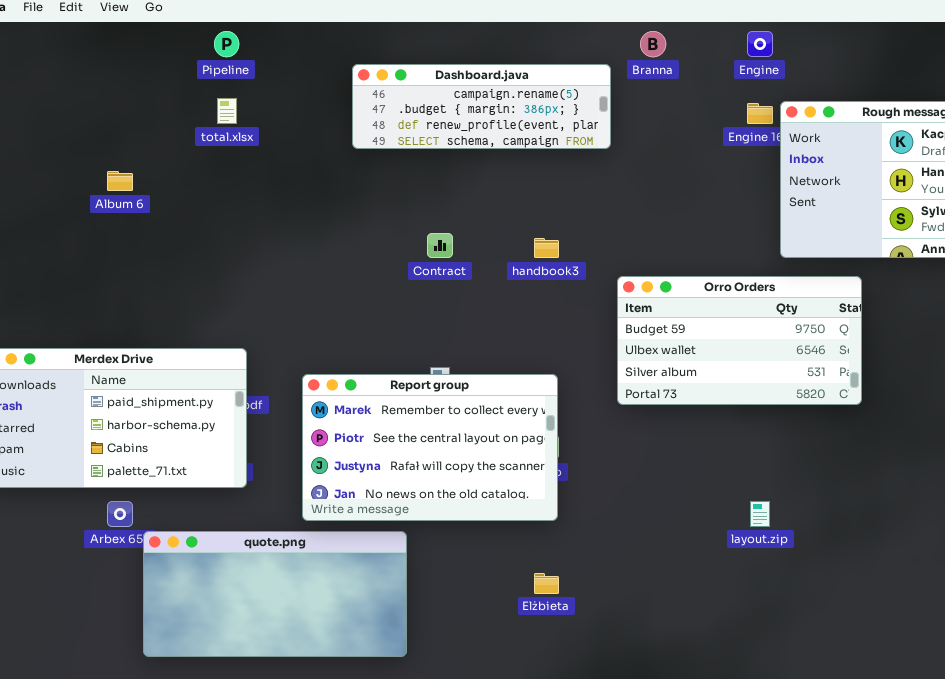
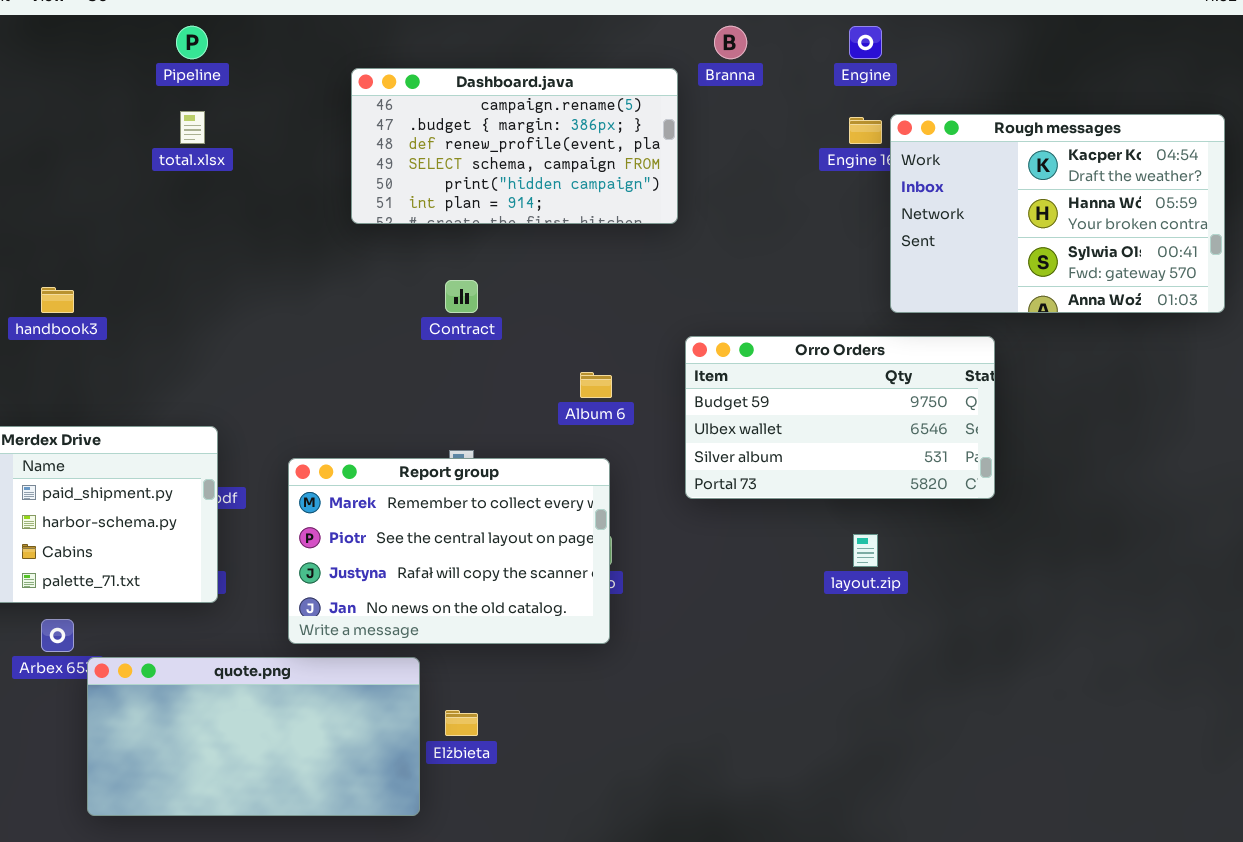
Dashboard.java: [352,64,611,149] -> [351,68,678,224], resized
Album 6: [107,171,133,191] -> [580,372,612,398], moved
handbook3: [534,238,559,258] -> [41,287,74,313], moved
layout.zip: [750,501,770,527] -> [853,534,878,567], moved
Elżbieta: [534,573,559,594] -> [445,710,478,736], moved

